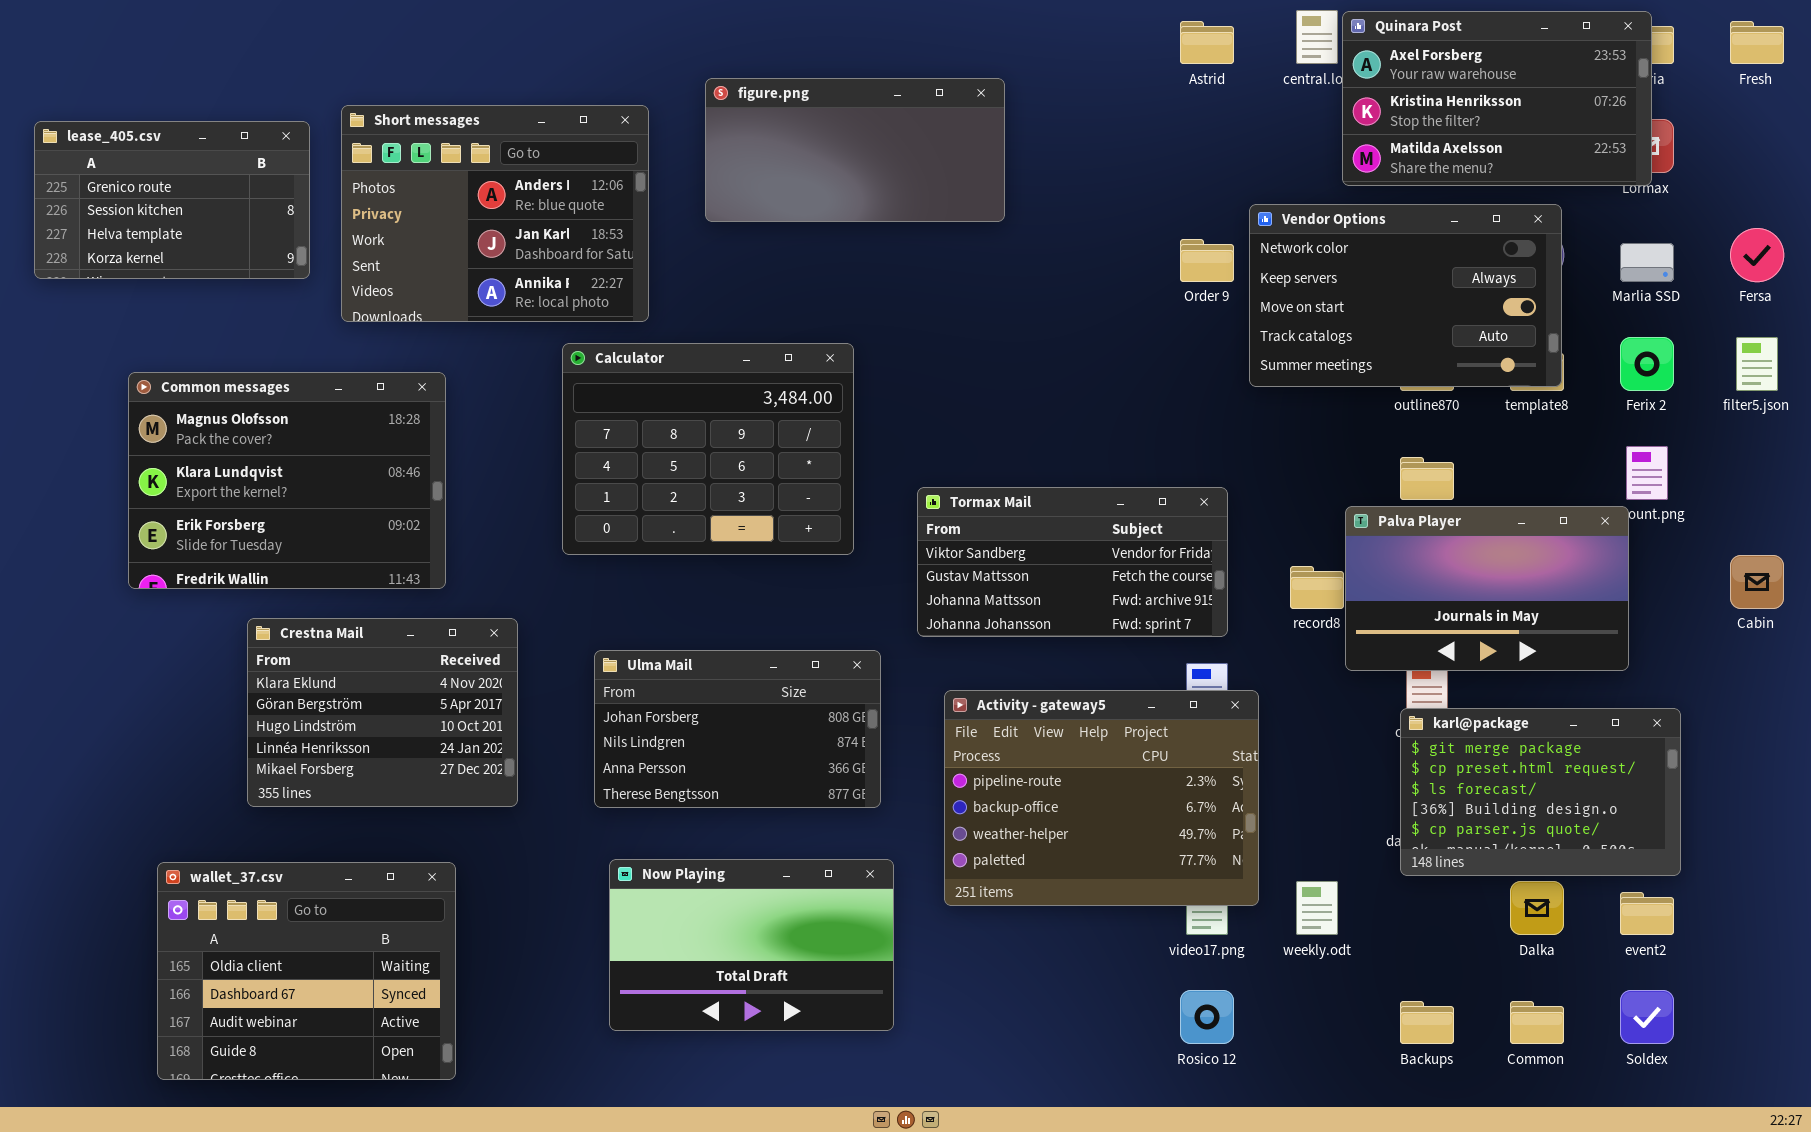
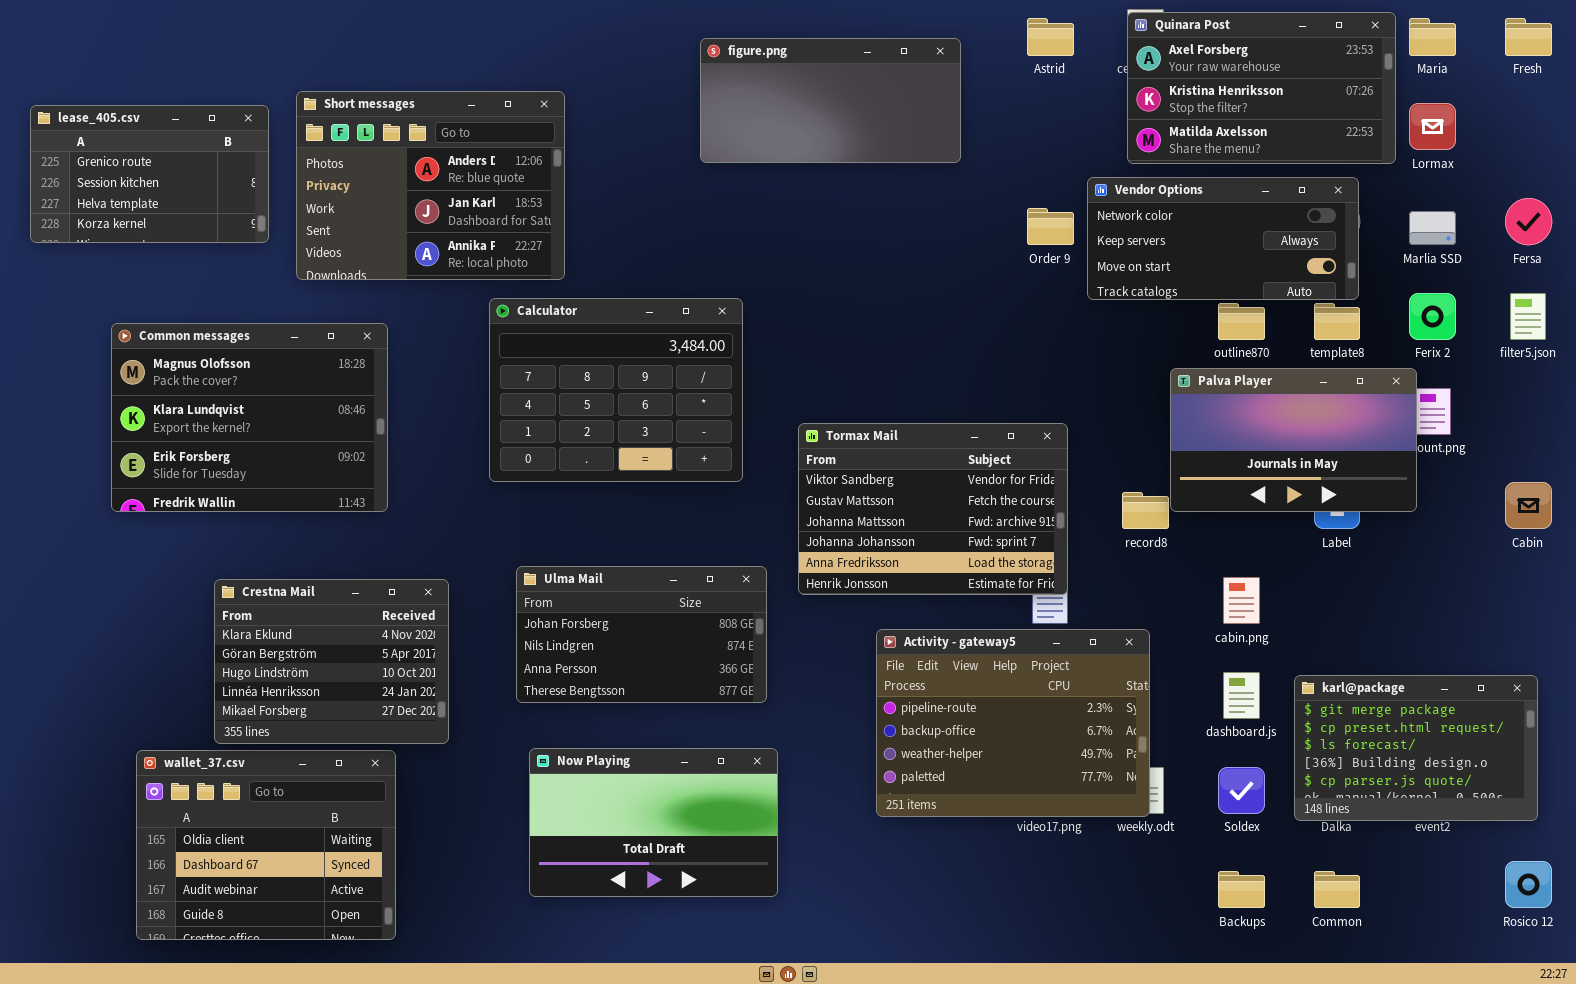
Quinara Post: [1342,11,1652,186] -> [1127,12,1396,164], moved
figure.png: [705,78,1005,222] -> [700,38,961,163], moved
Vendor Options: [1249,204,1562,387] -> [1087,177,1359,300], resized
Tormax Mail: [917,487,1228,637] -> [798,423,1068,595], resized
Palva Player: [1345,506,1629,671] -> [1170,368,1417,512], moved
Crestna Mail: [247,618,518,807] -> [214,579,449,744], moved
Activity - gateway5: [944,690,1259,906] -> [876,629,1150,817], moved
karl@package: [1400,708,1681,876] -> [1294,675,1538,821], moved
Rosico 12: [1180,990,1234,1044] -> [1505,861,1552,908], moved
Soldex: [1620,990,1674,1044] -> [1218,767,1265,814], moved

